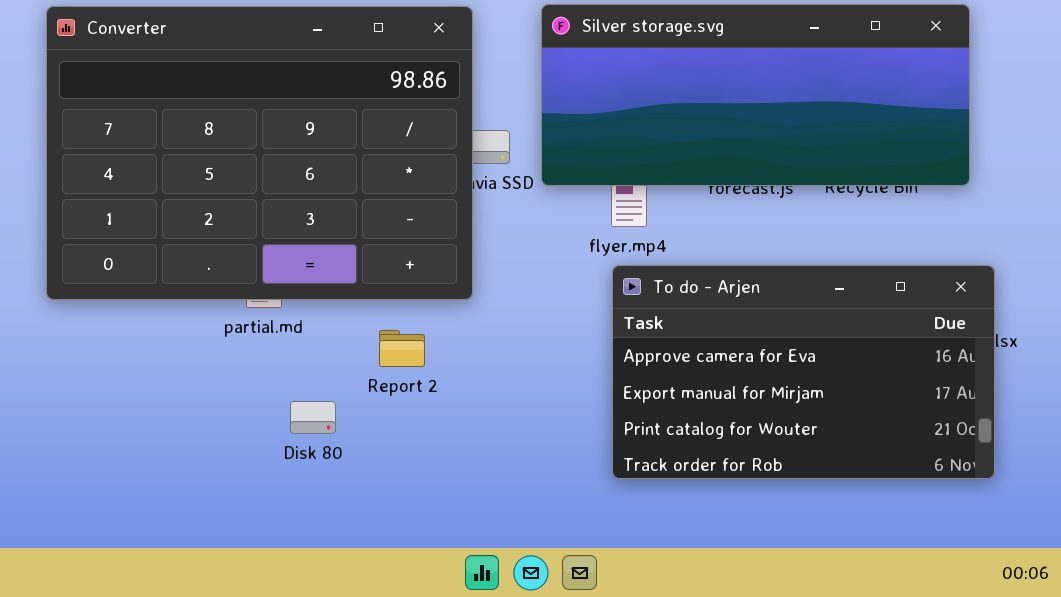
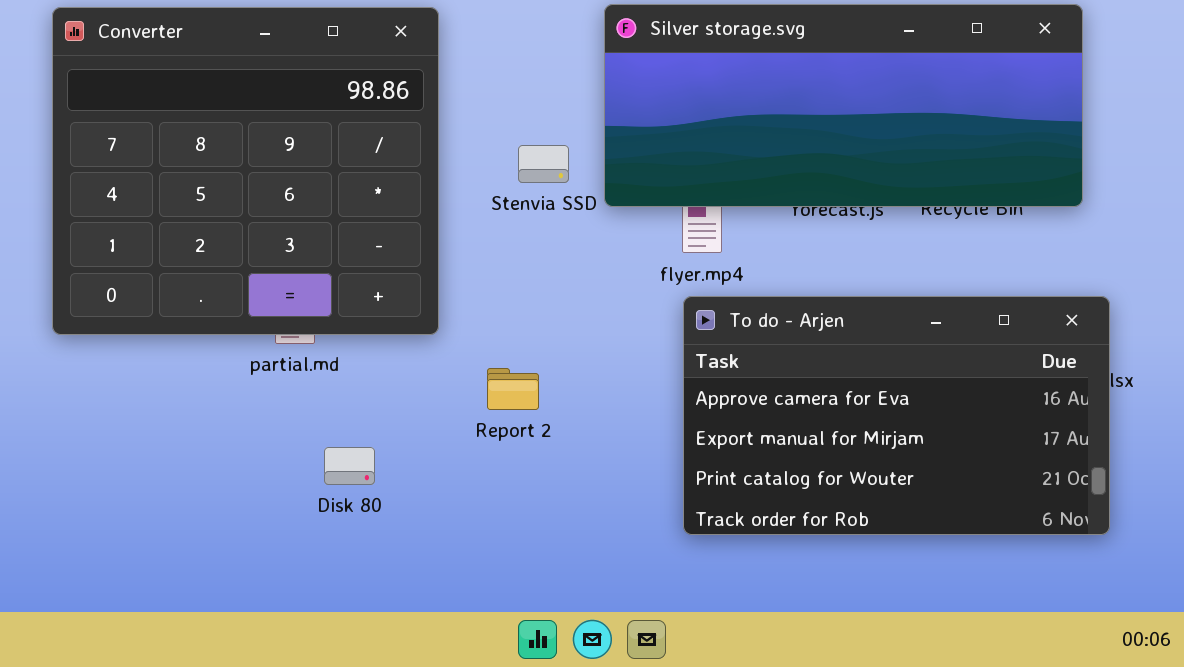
Converter: [46,6,473,300] -> [52,7,439,335], resized
Report 2: [379,330,425,367] -> [487,368,539,410], moved

